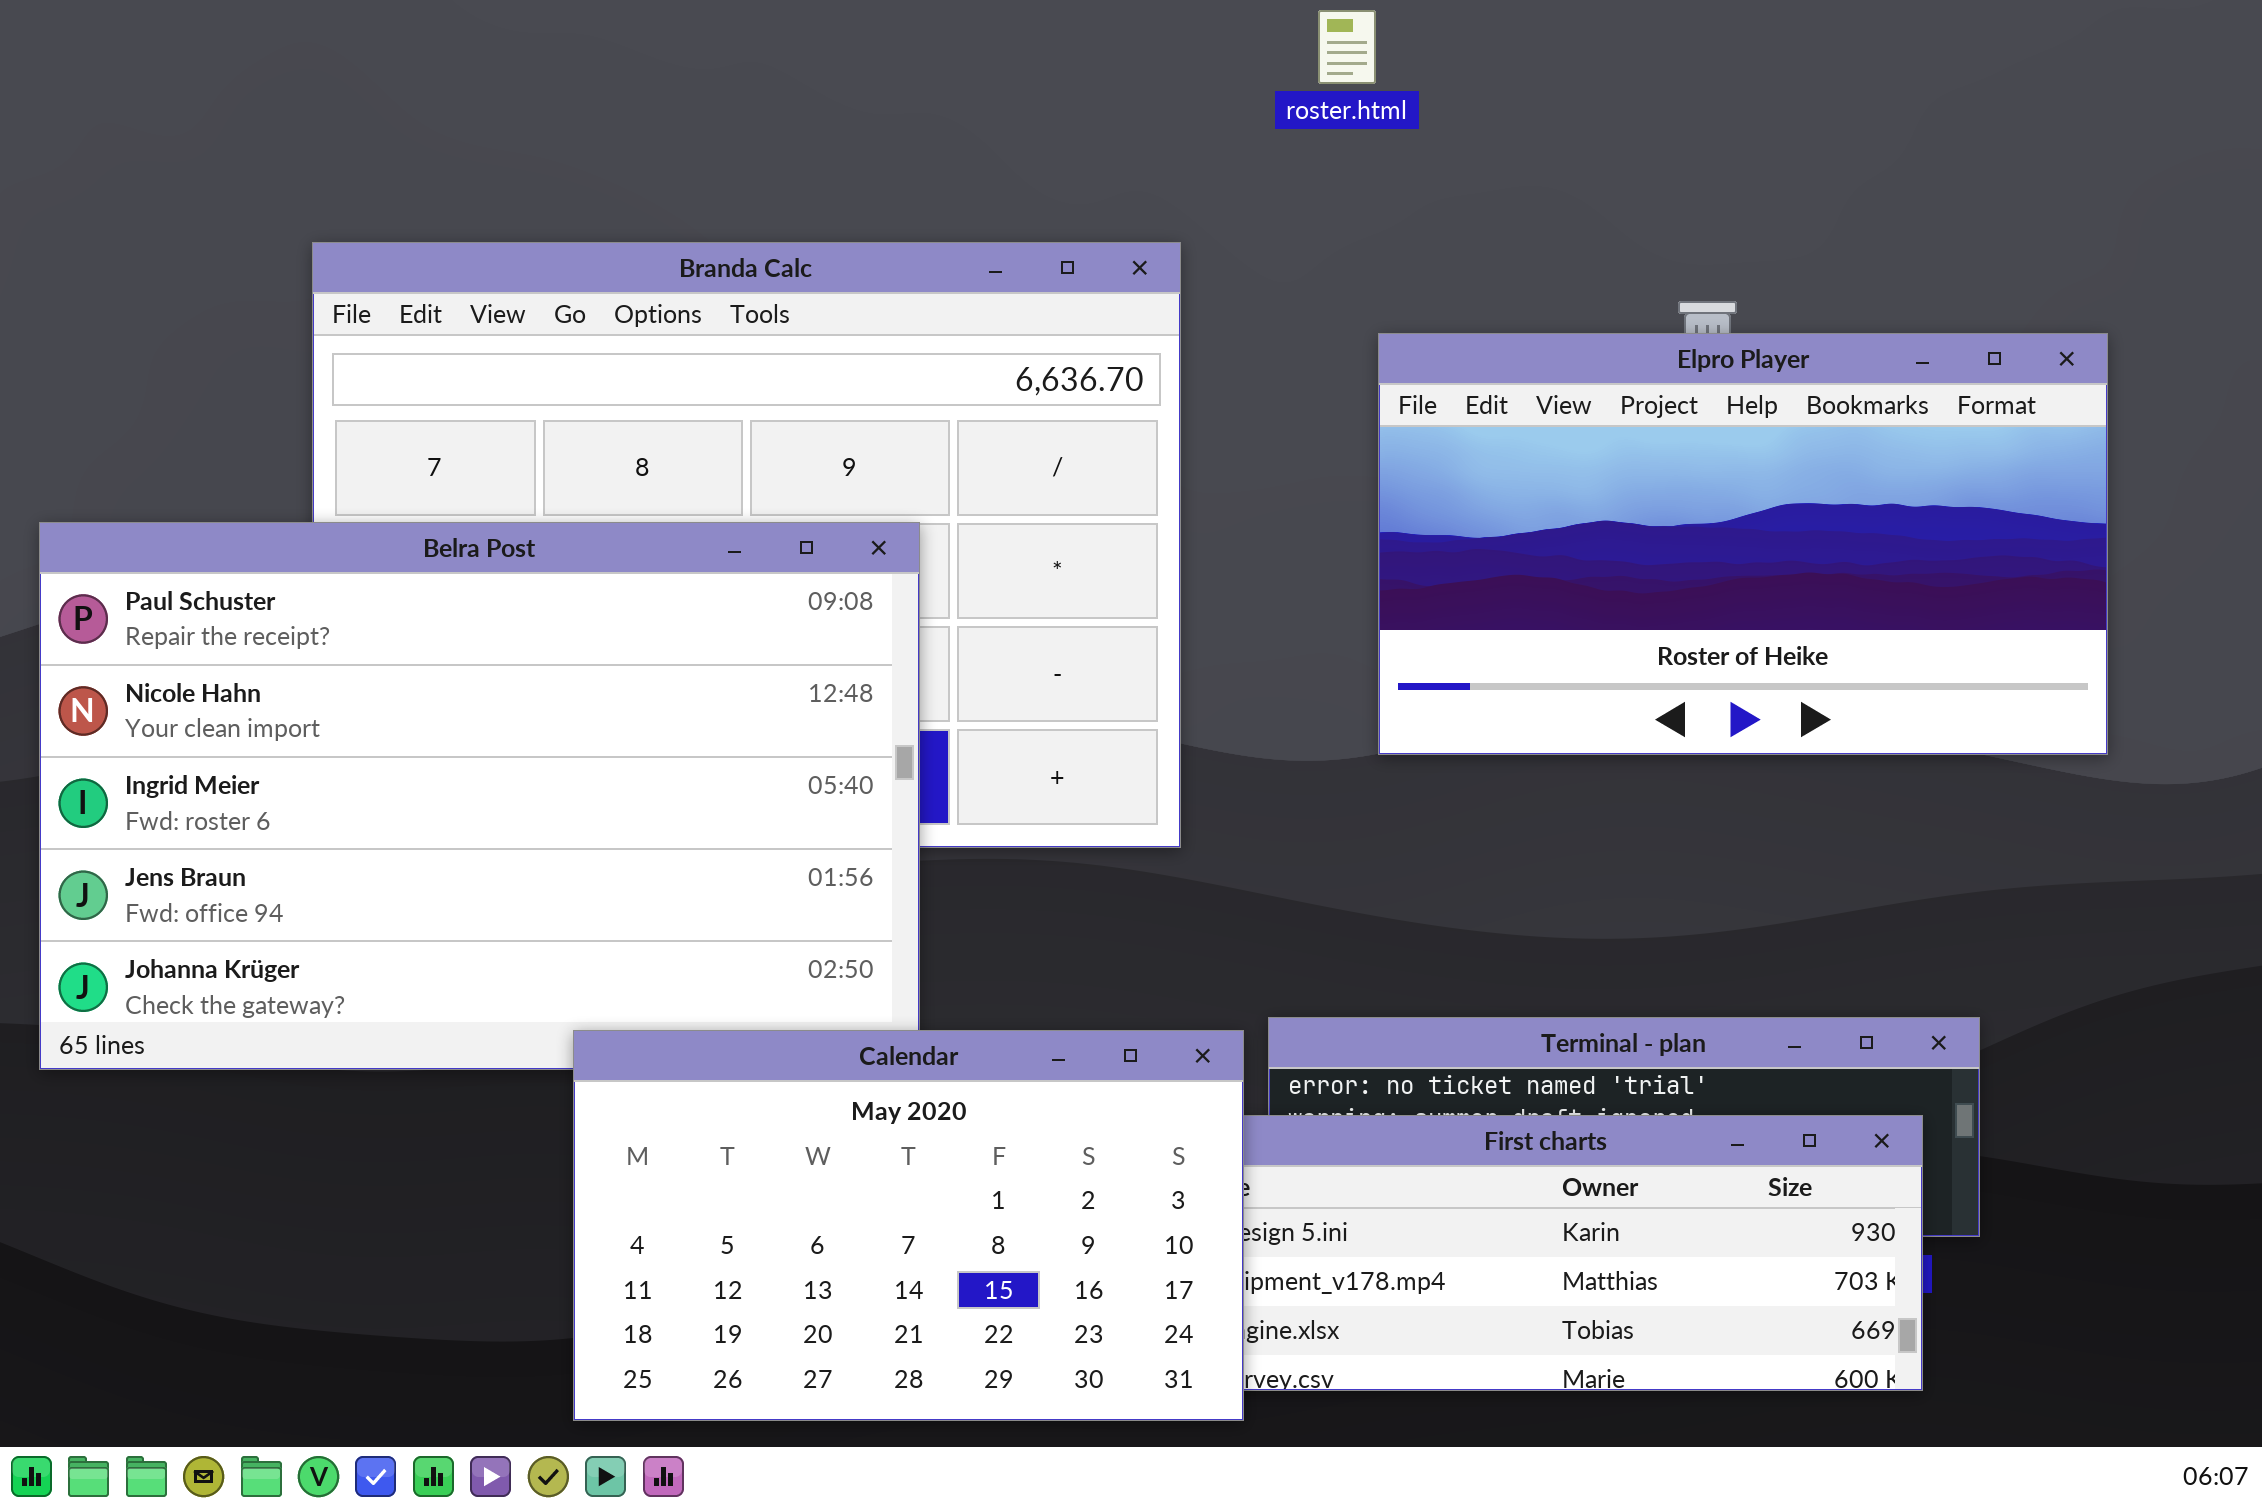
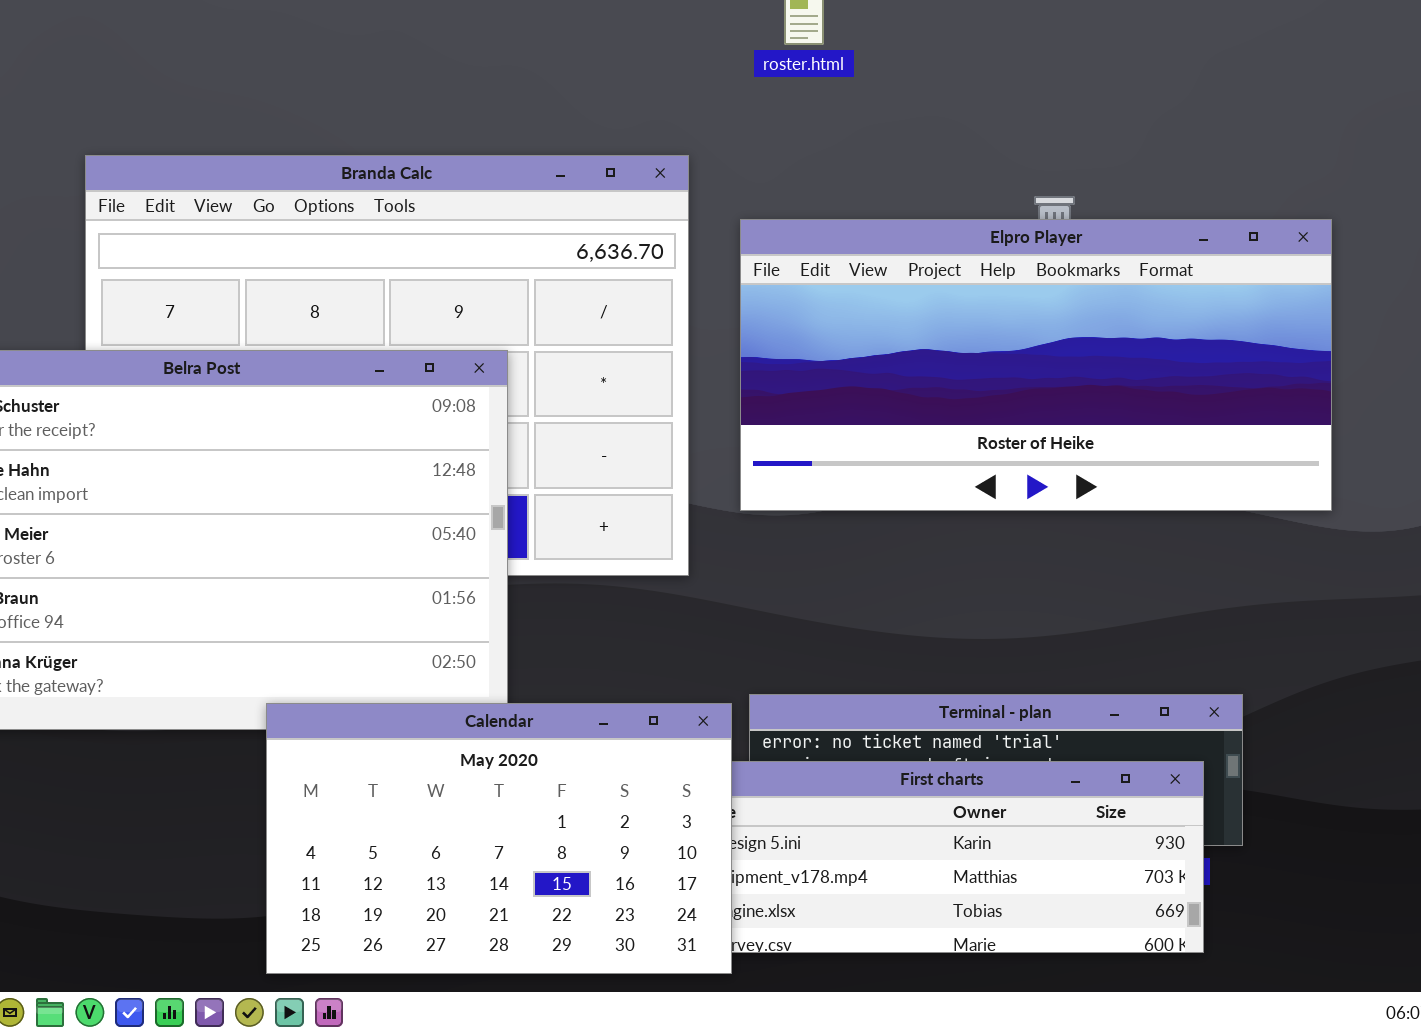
Elpro Player: [1378,333,2108,755] -> [740,219,1332,511], resized

